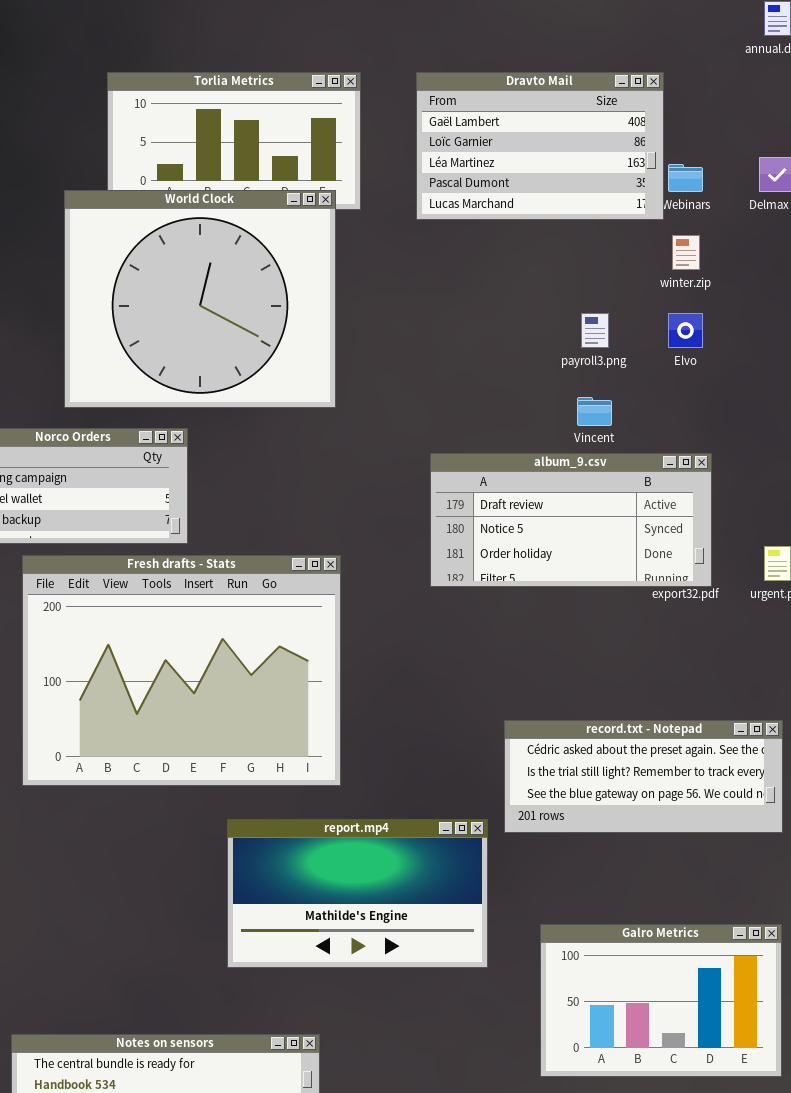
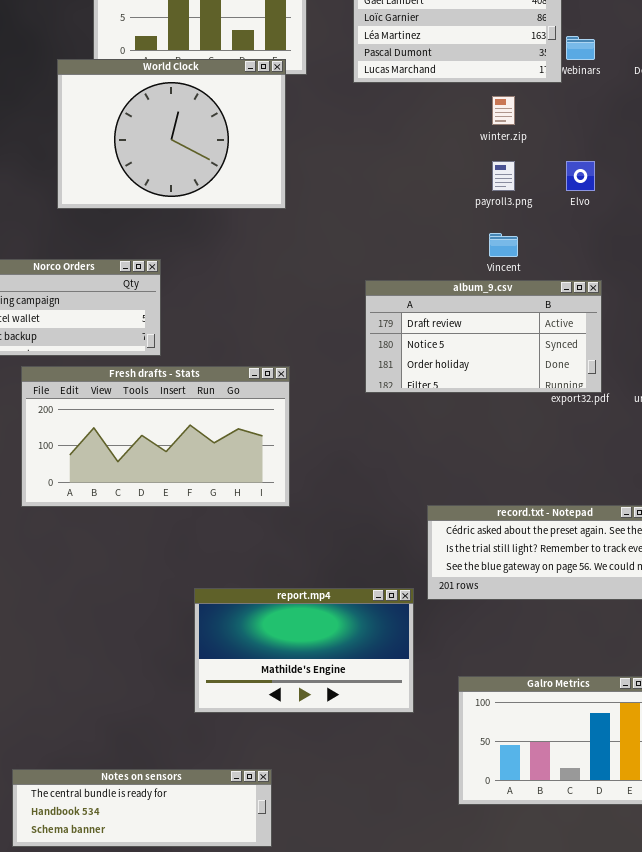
World Clock: [64,190,336,408] -> [57,59,286,209], resized
winter.zip: [672,235,700,270] -> [492,96,515,125], moved
Fresh drafts - Stats: [22,555,341,786] -> [21,366,290,507], resized

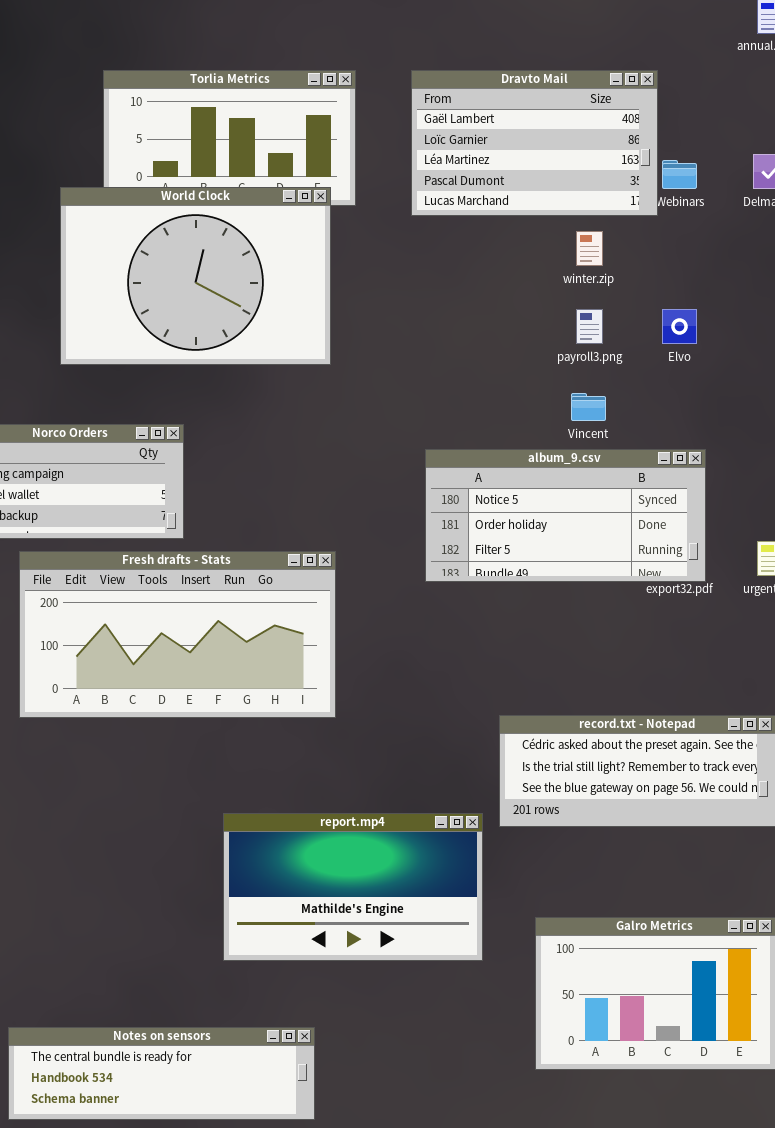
album_9.csv: [365,280,602,393] -> [425,449,706,582], scrolled down 1 row

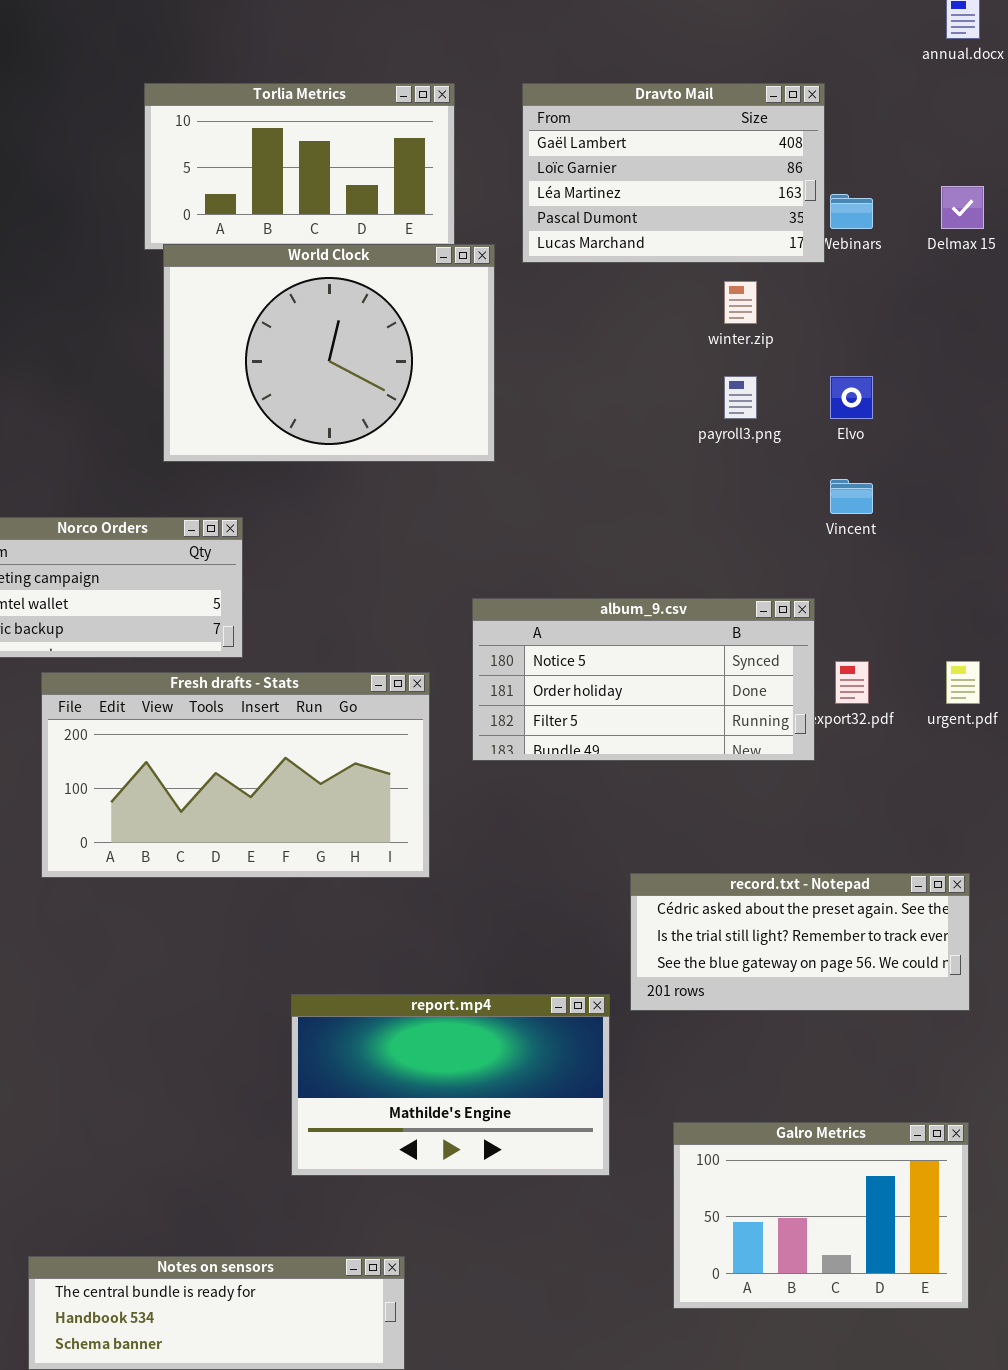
World Clock: [60,187,331,365] -> [163,244,495,462], moved
Vincent: [571,393,606,421] -> [830,479,873,514], moved
album_9.csv: [425,449,706,582] -> [472,598,815,761], moved

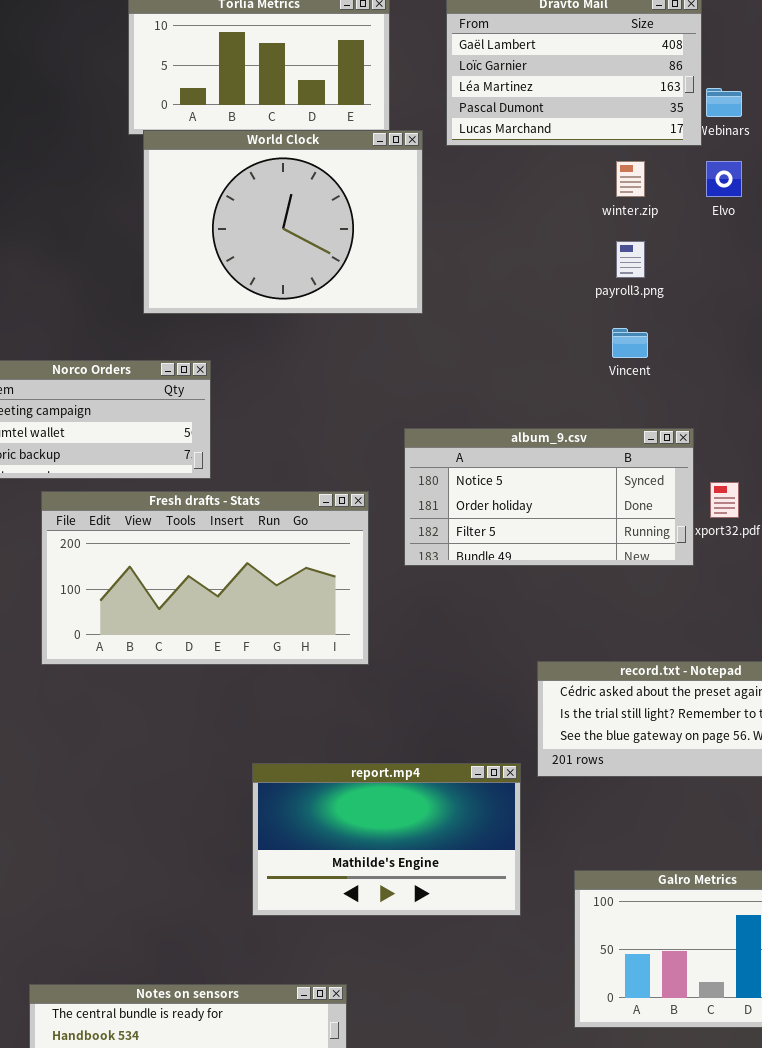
Elvo: [830,376,873,419] -> [706,161,742,197], moved
Vincent: [830,479,873,514] -> [612,328,648,358], moved

